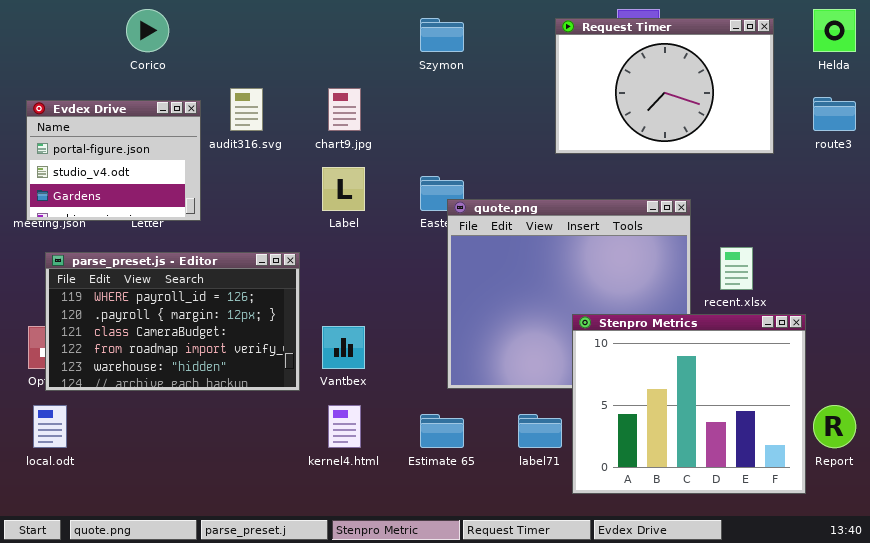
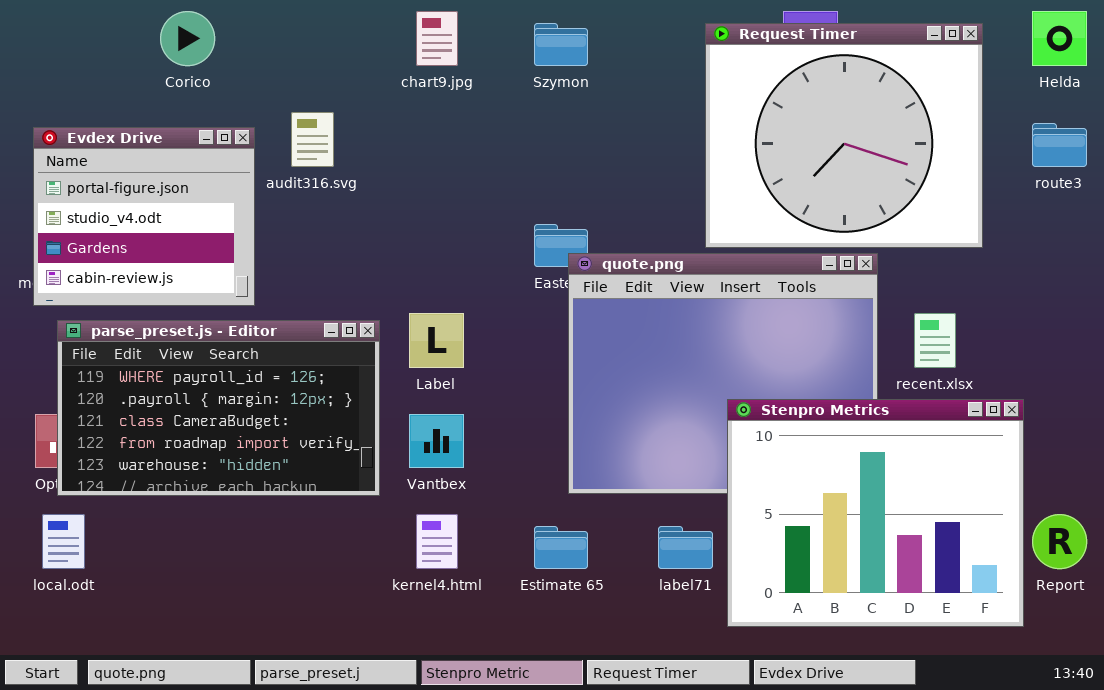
Request Timer: [555,18,774,154] -> [705,23,983,248], resized
chart9.jpg: [328,88,361,131] -> [416,11,458,66], moved
Evdex Drive: [26,100,201,221] -> [33,127,255,306], resized
Label: [322,167,365,211] -> [409,313,464,368], moved

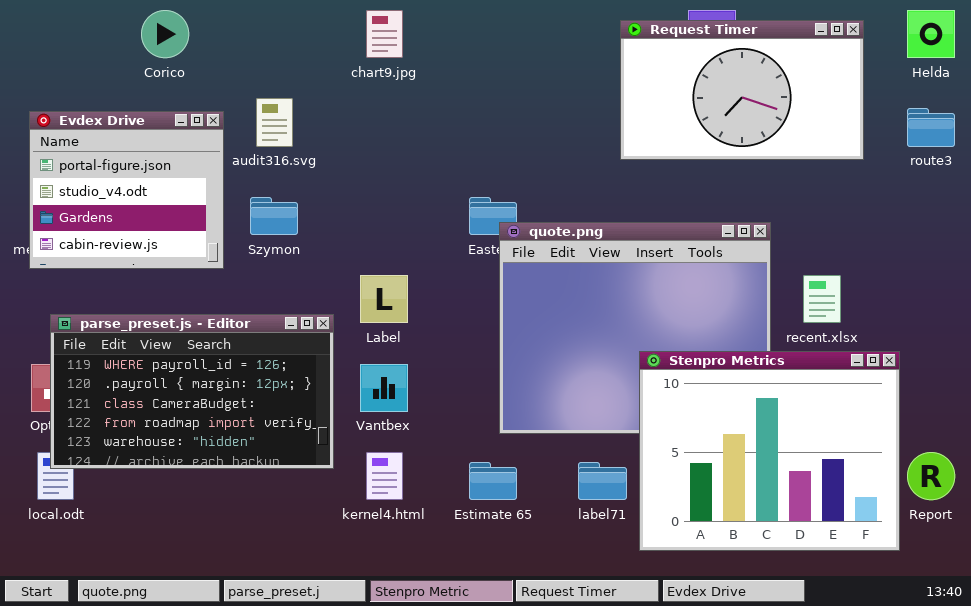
Szymon: [534,23,588,66] -> [250,197,298,235], moved
Request Timer: [705,23,983,248] -> [620,20,864,160], resized
parse_preset.js - Editor: [57,320,380,496] -> [50,314,334,469], moved

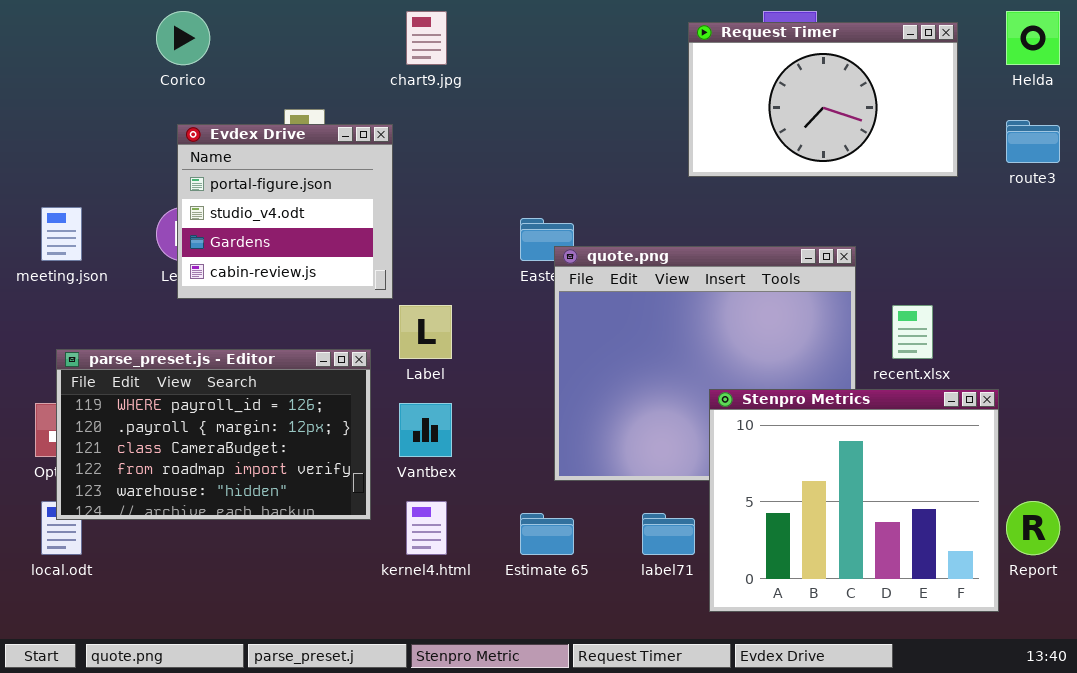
Evdex Drive: [29,111,224,269] -> [177,124,393,299], moved

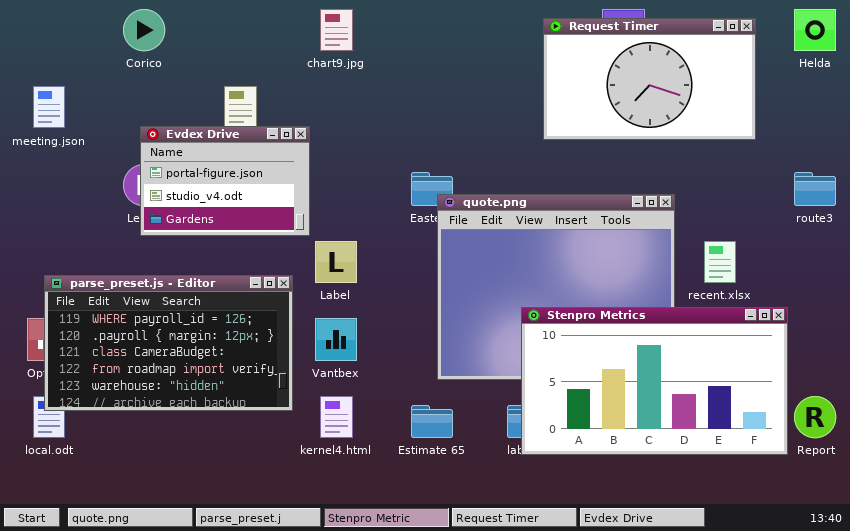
route3: [1006,120,1060,163] -> [794,172,836,206], moved
Evdex Drive: [177,124,393,299] -> [140,126,310,236], resized
meeting.json: [41,207,82,261] -> [33,86,65,128], moved
Stenpro Metrics: [709,389,999,612] -> [521,307,788,455], resized

